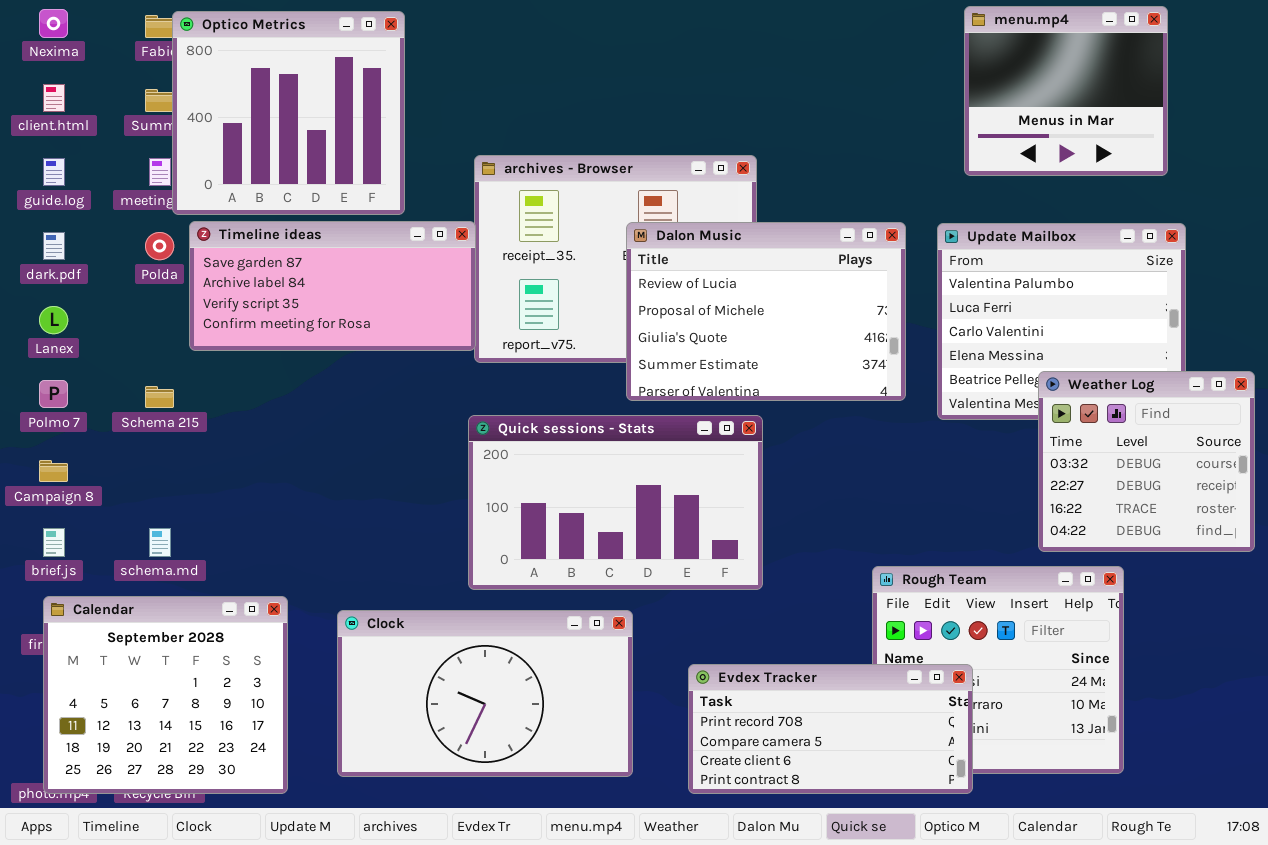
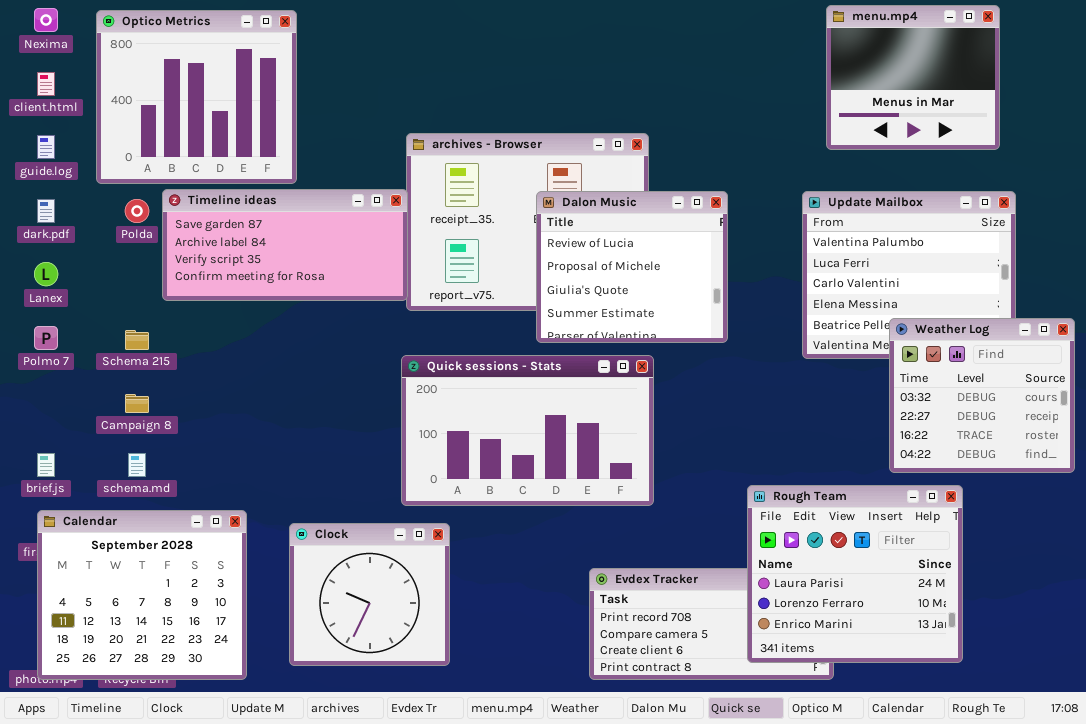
Optico Metrics: [172,11,405,215] -> [96,10,297,184], moved
Dalon Music: [626,222,906,401] -> [536,191,728,343], resized
Campaign 8: [39,460,68,482] -> [125,394,149,413], moved
Rough Team: [872,566,1124,774] -> [747,485,963,663], raised
Clock: [337,610,633,777] -> [289,523,450,666], resized

